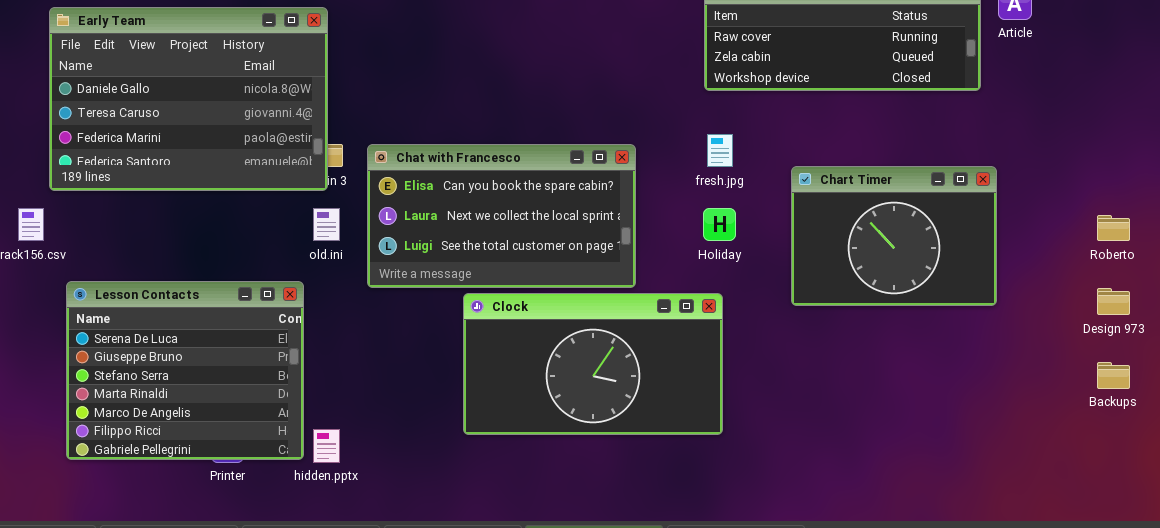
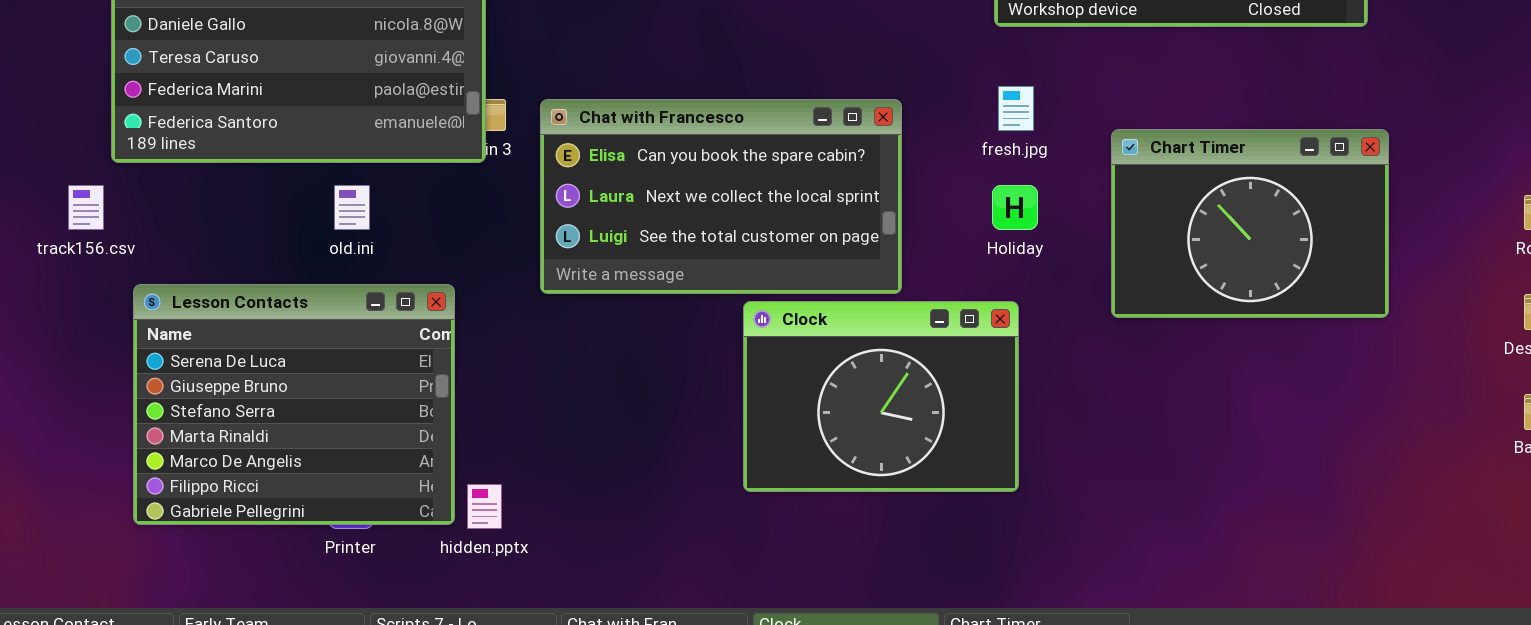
old.ini: [313,208,340,241] -> [334,185,370,230], moved
Clock: [463,293,723,435] -> [743,301,1019,492], resized

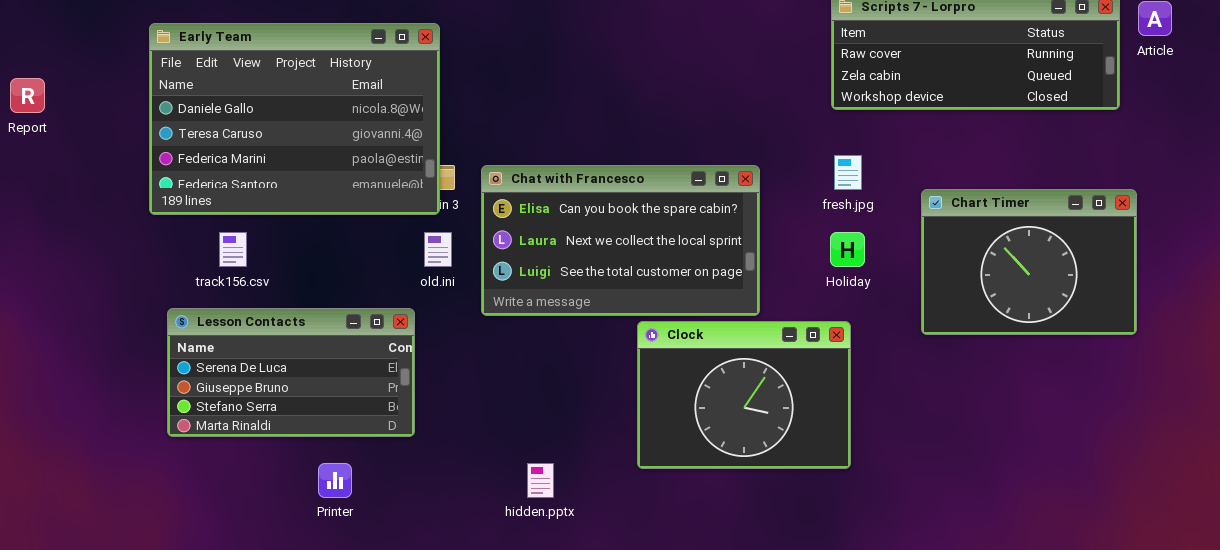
track156.csv: [68,185,104,230] -> [219,232,247,267], moved
old.ini: [334,185,370,230] -> [424,232,452,267], moved
Lesson Contacts: [133,284,455,525] -> [167,308,415,437], resized
hidden.pptx: [467,484,502,529] -> [527,463,554,498], moved

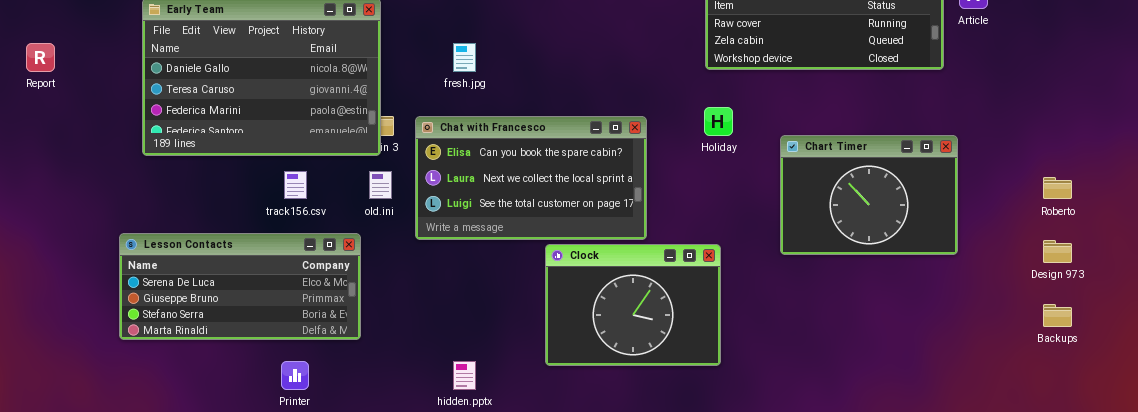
fresh.jpg: [834,155,862,190] -> [453,43,476,72], moved
track156.csv: [219,232,247,267] -> [284,171,307,199], moved
Holiday: [830,232,865,267] -> [704,107,733,136], moved
Lesson Contacts: [167,308,415,437] -> [119,233,361,340], resized

